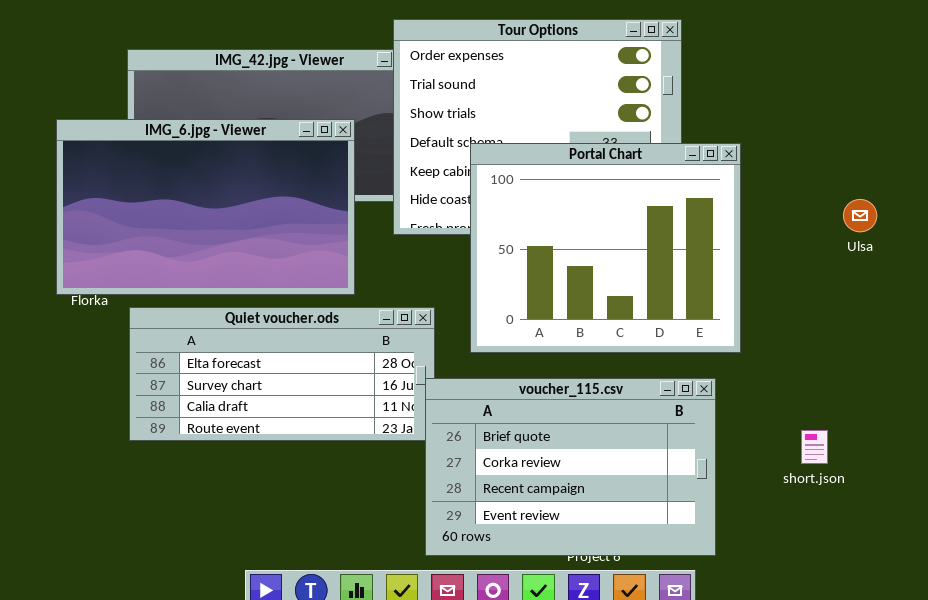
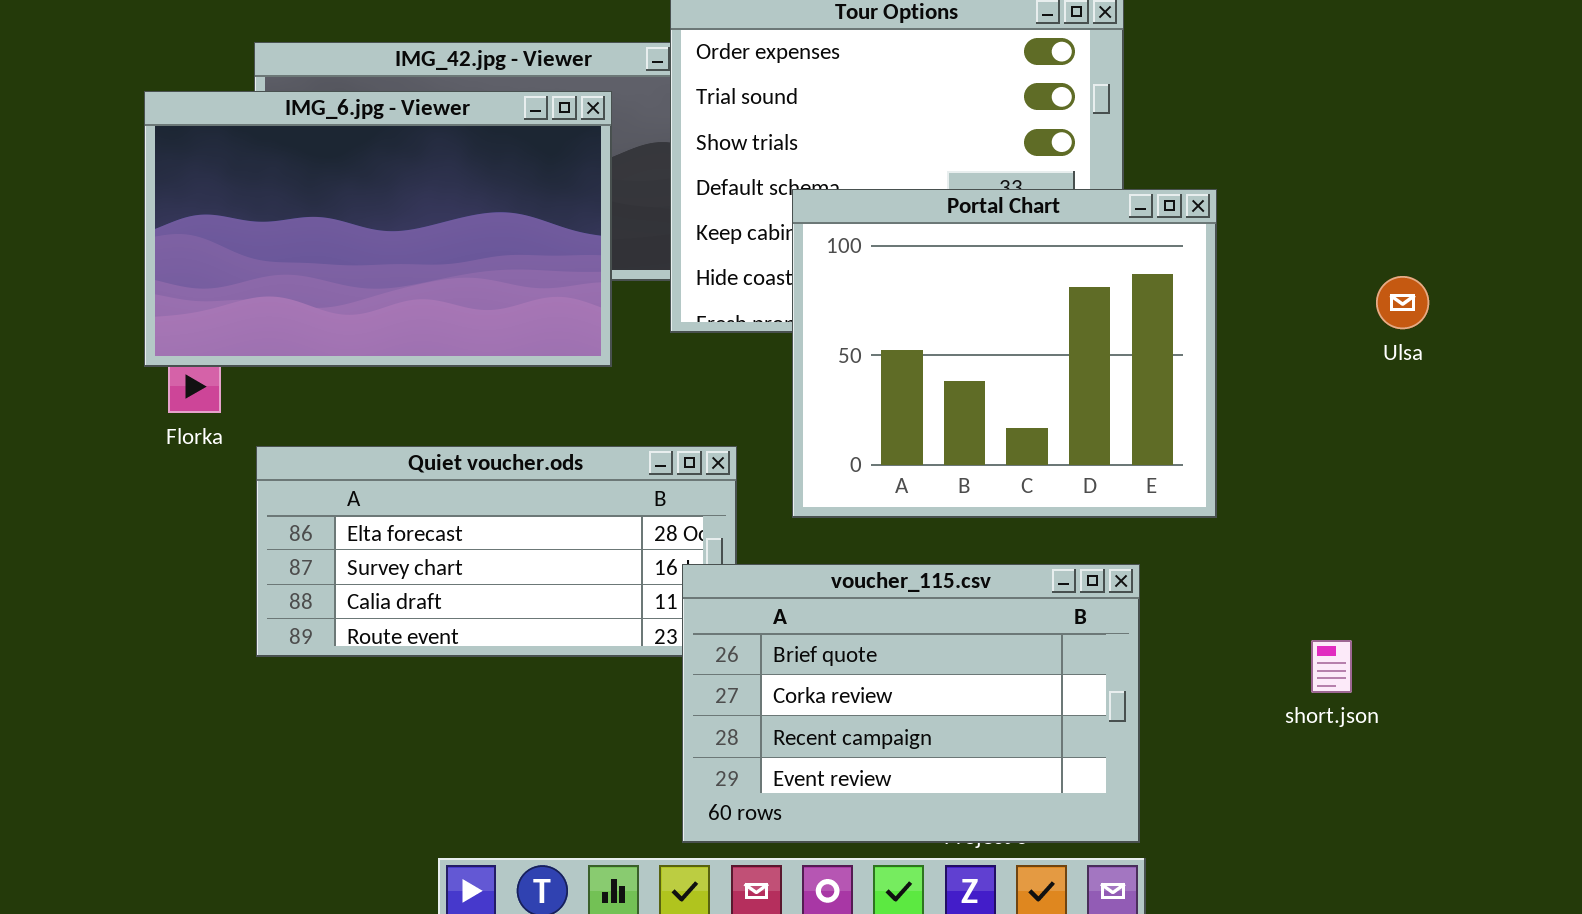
IMG_6.jpg - Viewer: [56,119,355,295] -> [144,91,612,367], moved
voucher_115.csv: [425,378,716,556] -> [682,564,1140,843], moved

